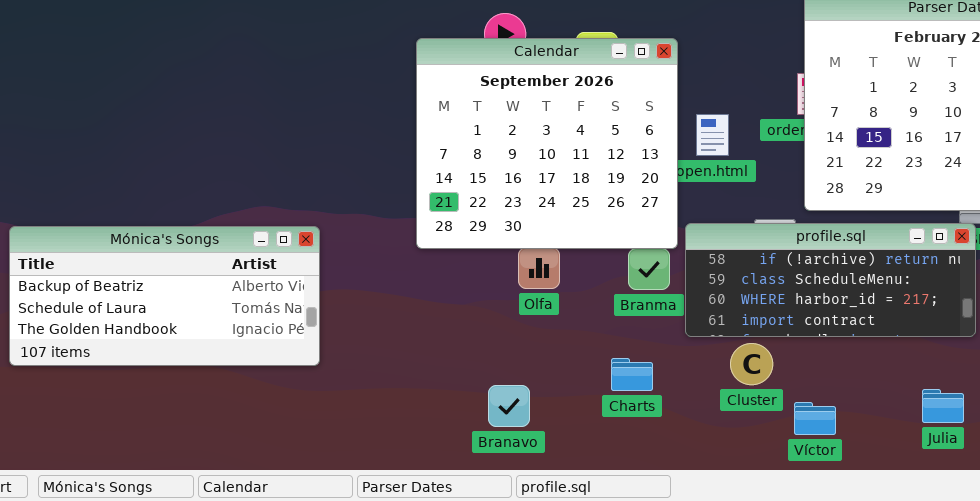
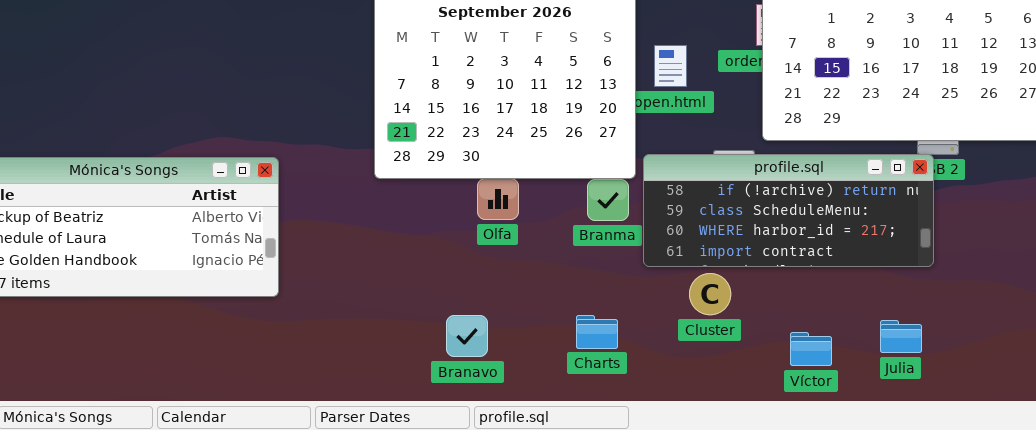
Charts: [611,358,653,391] -> [576,315,618,349], moved
Víctor: [794,402,836,435] -> [790,332,832,366], moved

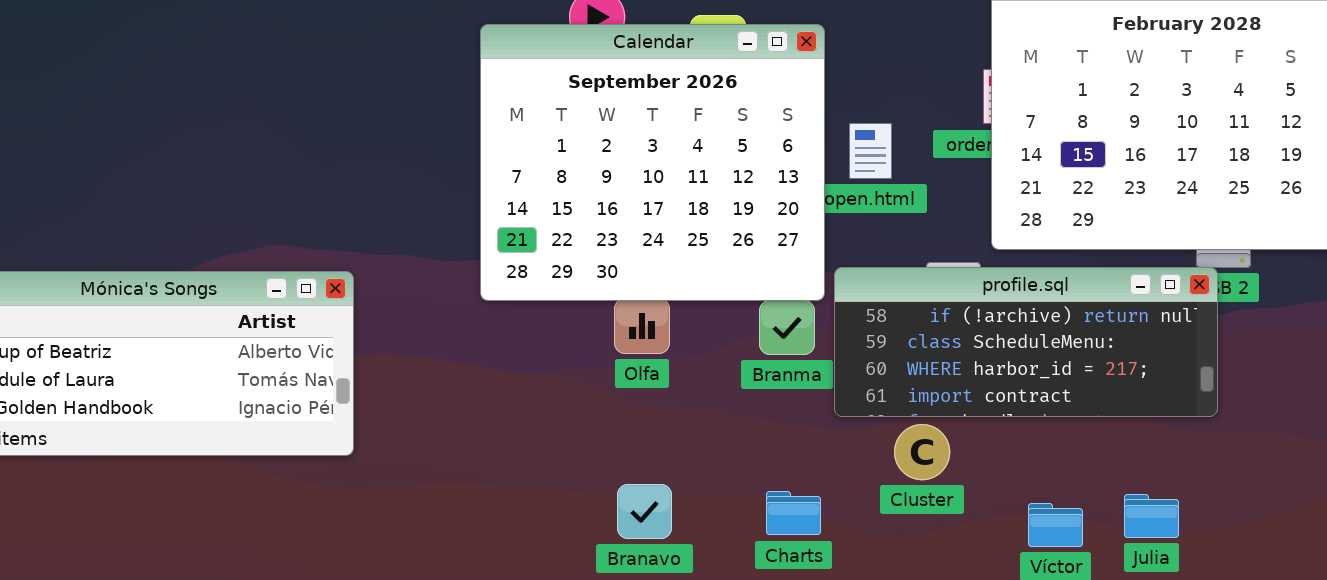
Branavo: [446,315,488,357] -> [617,484,672,539], moved
Charts: [576,315,618,349] -> [766,491,821,535], moved
Julia: [880,320,922,353] -> [1124,494,1179,538], moved

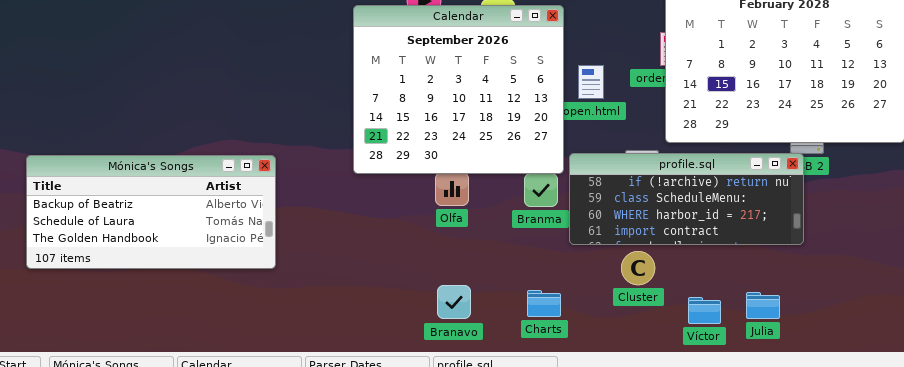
Cluster: [894,424,950,480] -> [621,251,655,285], moved

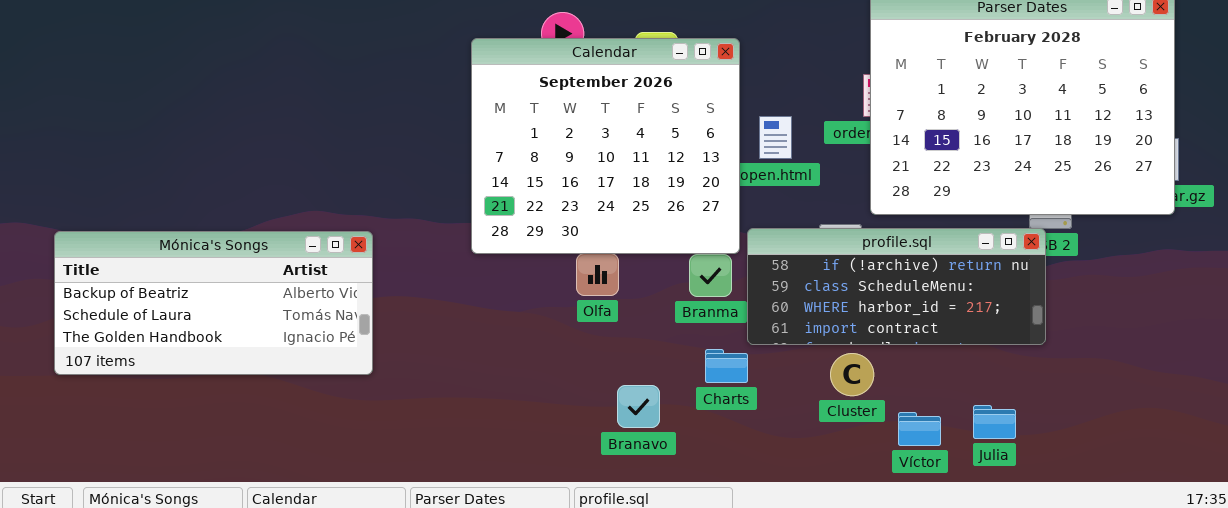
Cluster: [621,251,655,285] -> [830,353,874,396], moved
Branavo: [437,285,471,319] -> [617,385,660,428], moved
Charts: [527,290,561,317] -> [705,349,748,383], moved

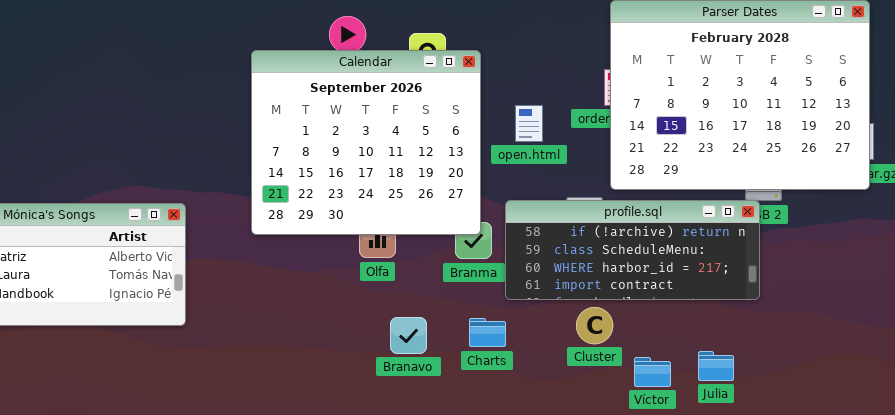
Calendar: [471,38,740,254] -> [251,50,481,235], moved
Charts: [705,349,748,383] -> [469,318,506,347], moved
Branavo: [617,385,660,428] -> [390,317,427,354], moved

